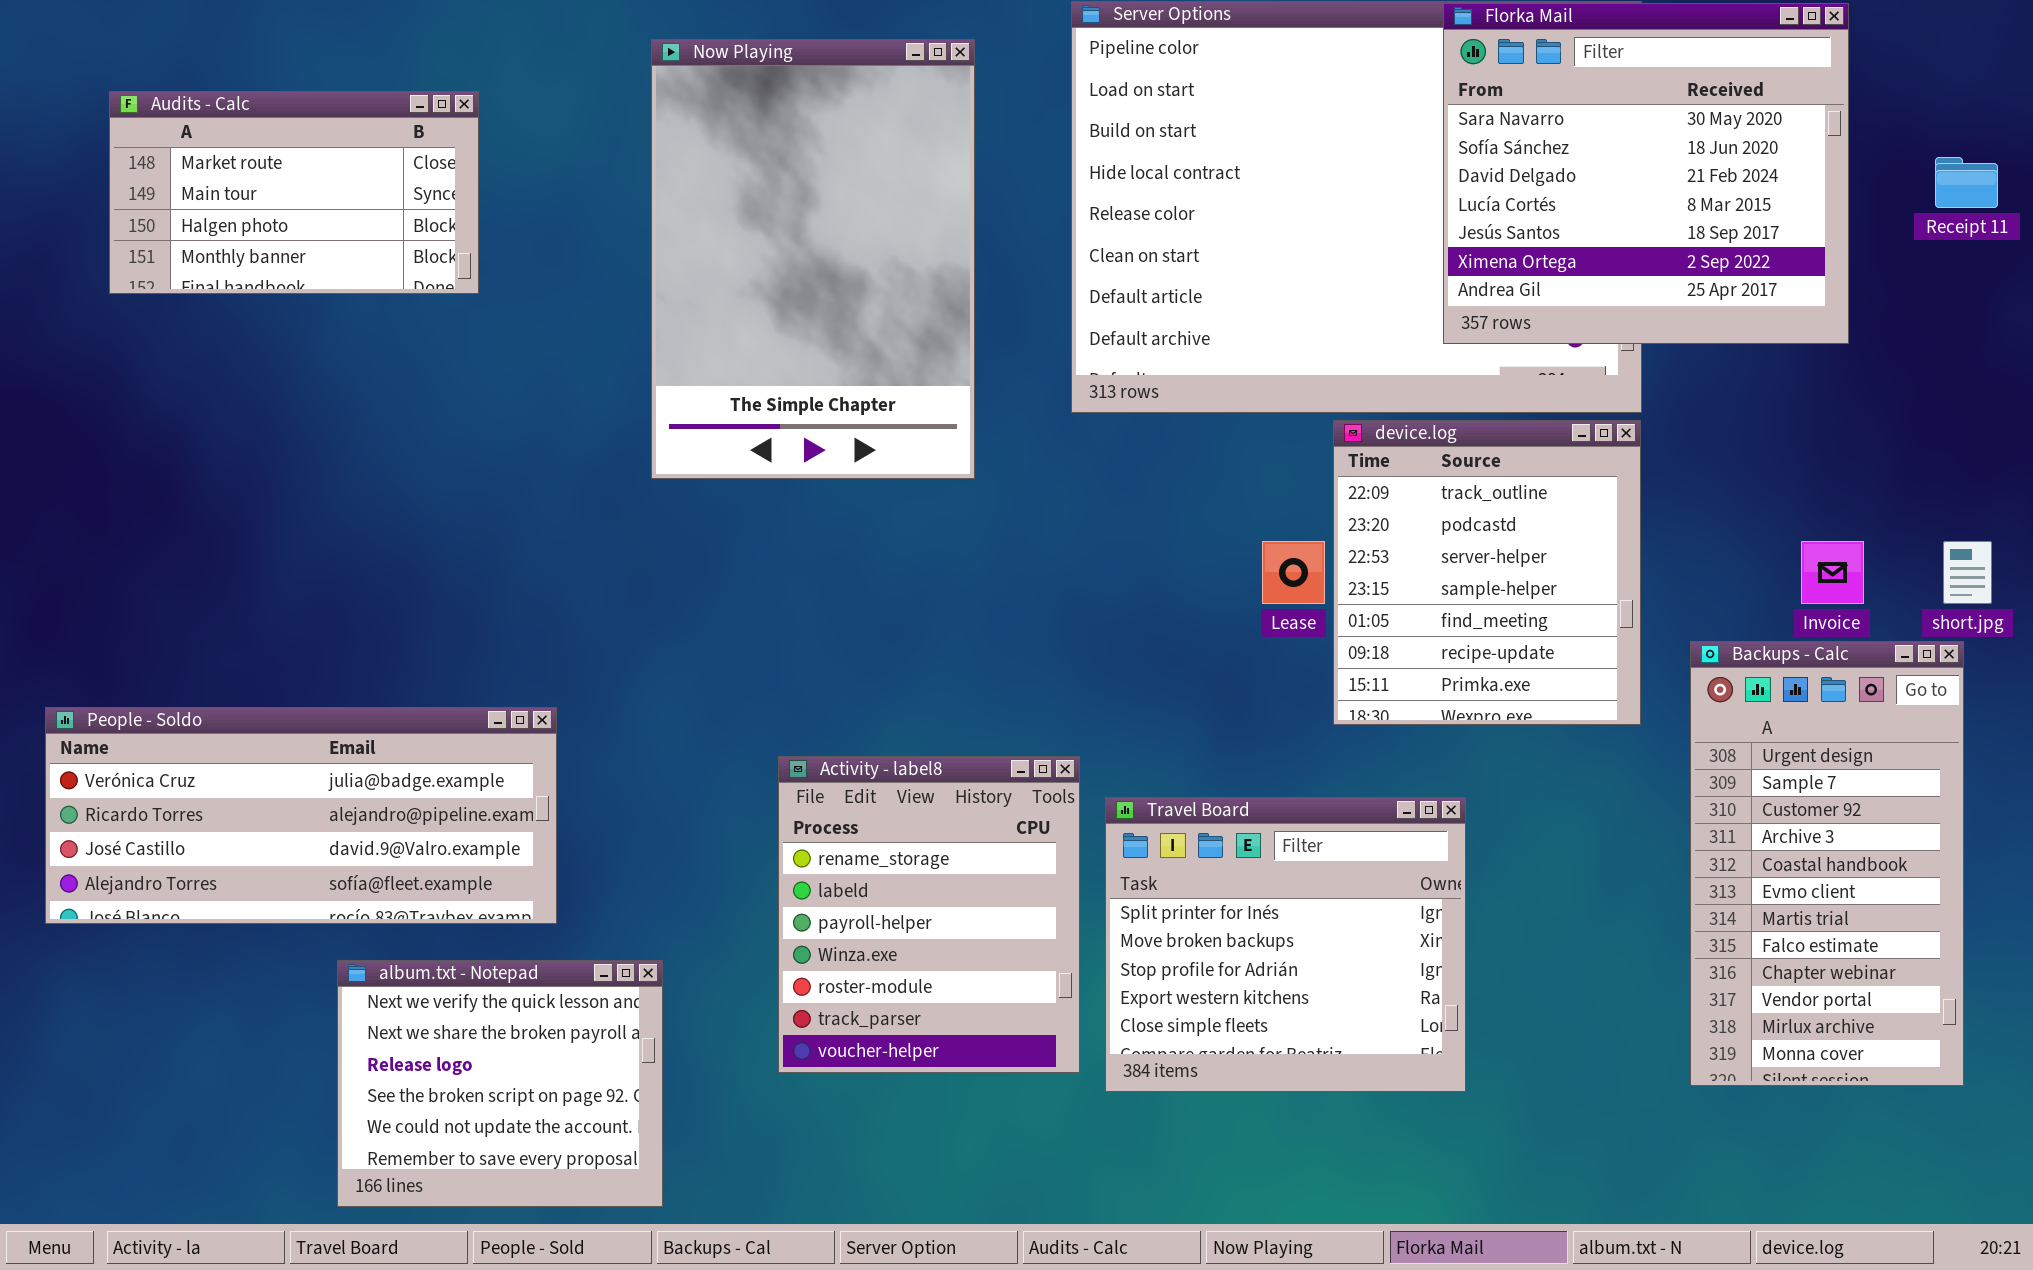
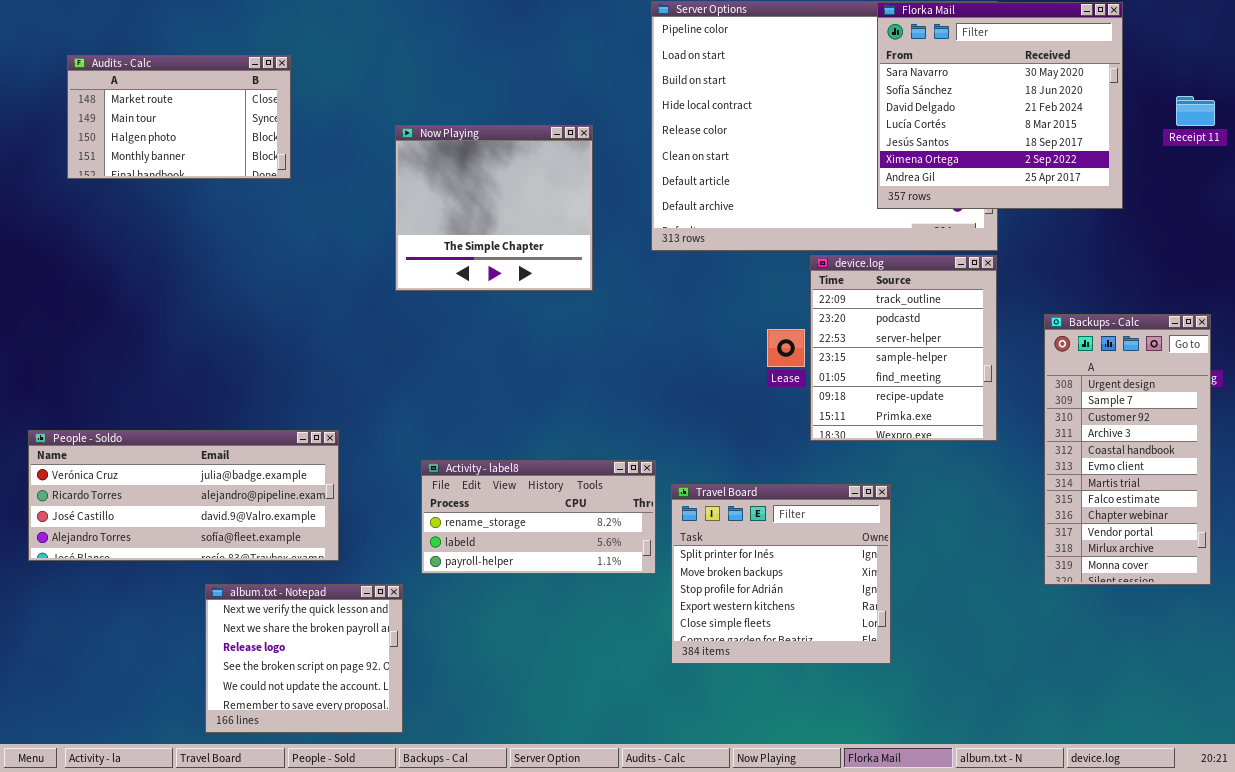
Now Playing: [651,39,975,479] -> [395,125,593,291], resized
Backups - Calc: [1690,641,1964,1086] -> [1044,314,1211,585], moved
Activity - label8: [778,756,1080,1073] -> [421,460,656,574], resized

